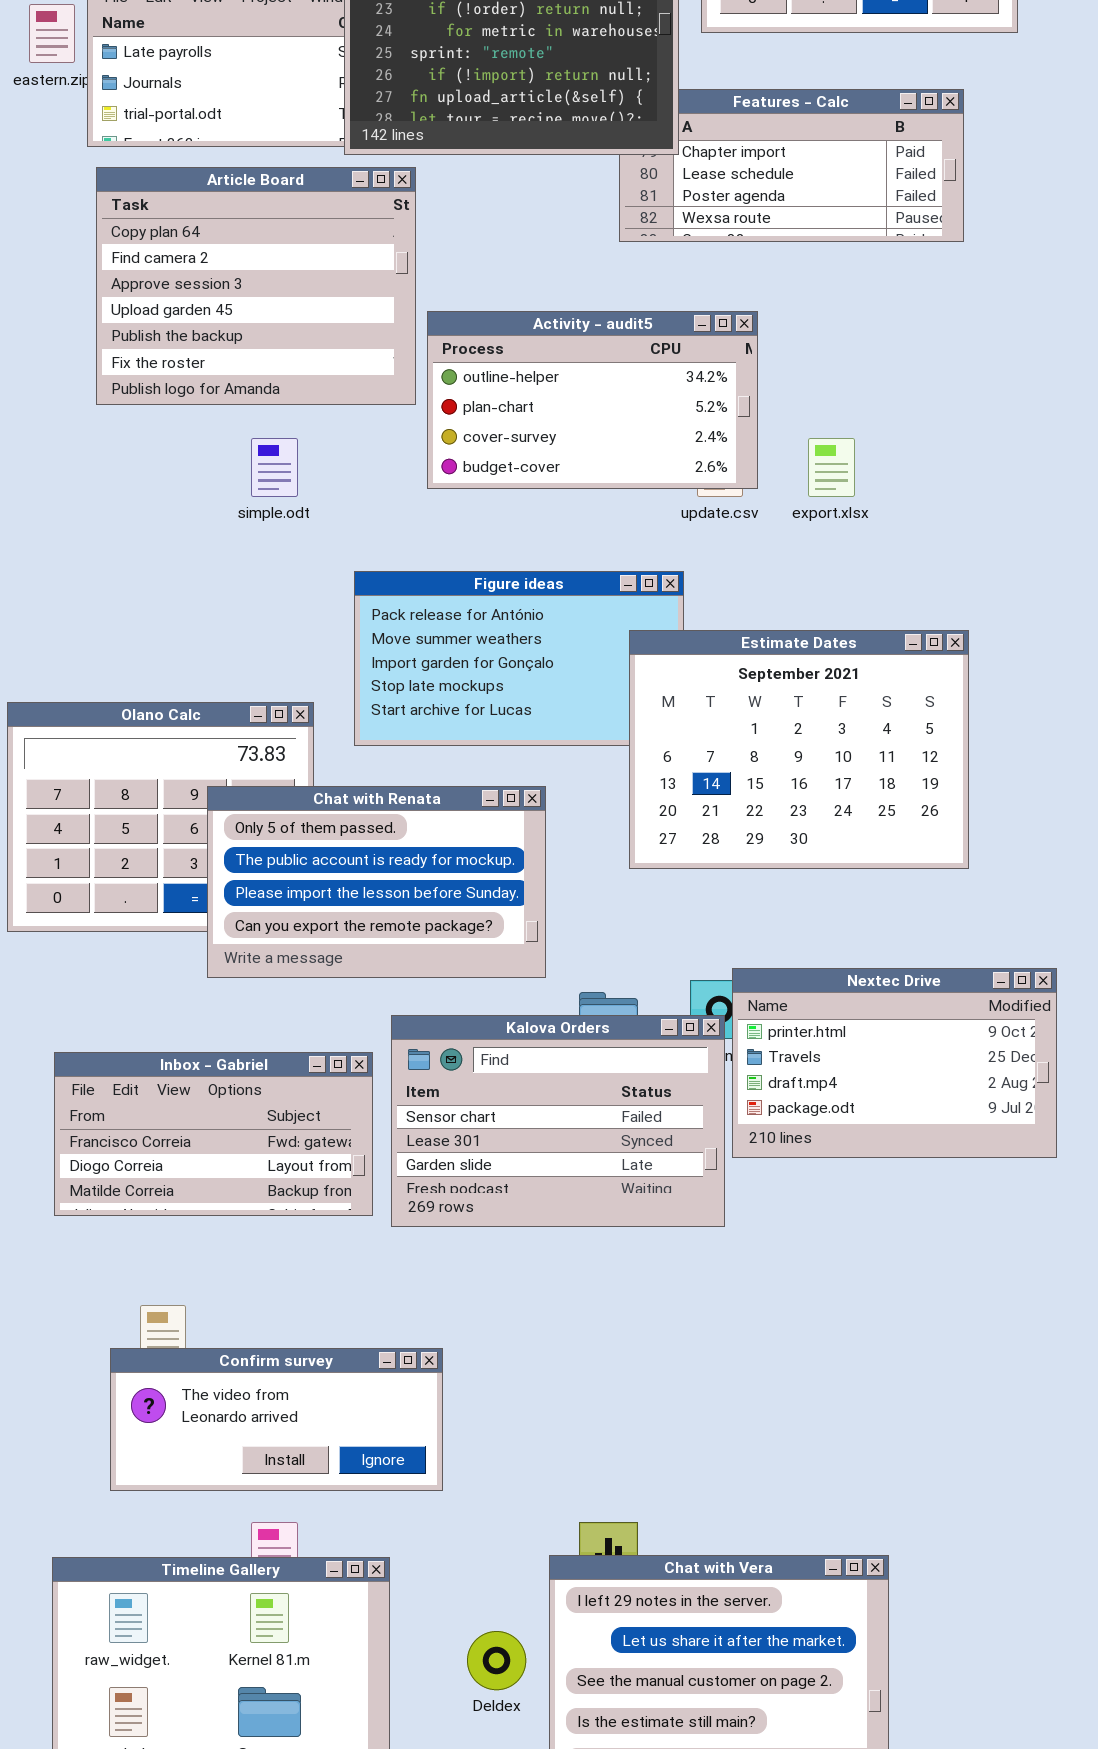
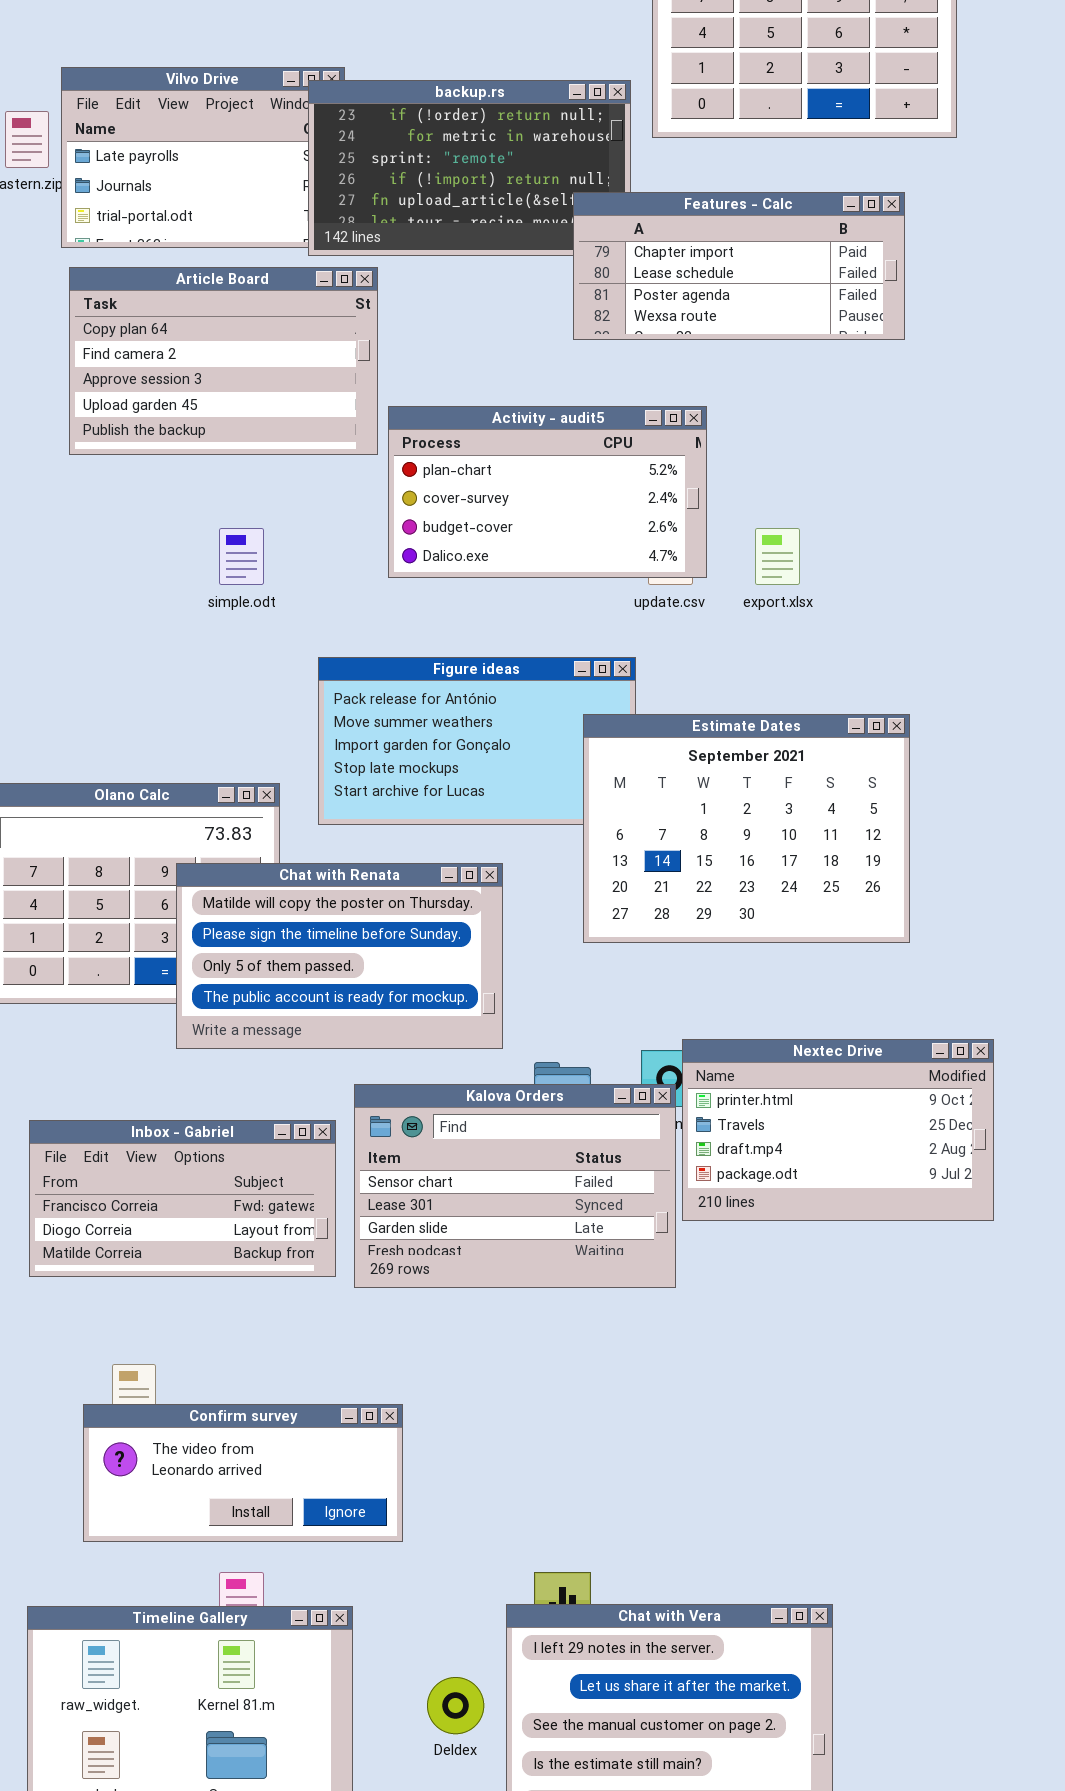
Features - Calc: [619,89,964,242] -> [573,192,905,340], raised
Article Board: [96,167,416,405] -> [69,267,378,455], resized
Activity - audit5: [427,311,758,489] -> [388,406,707,578], scrolled down 1 row
Chat with Renata: [207,786,546,978] -> [176,863,503,1049], scrolled up 2 rows

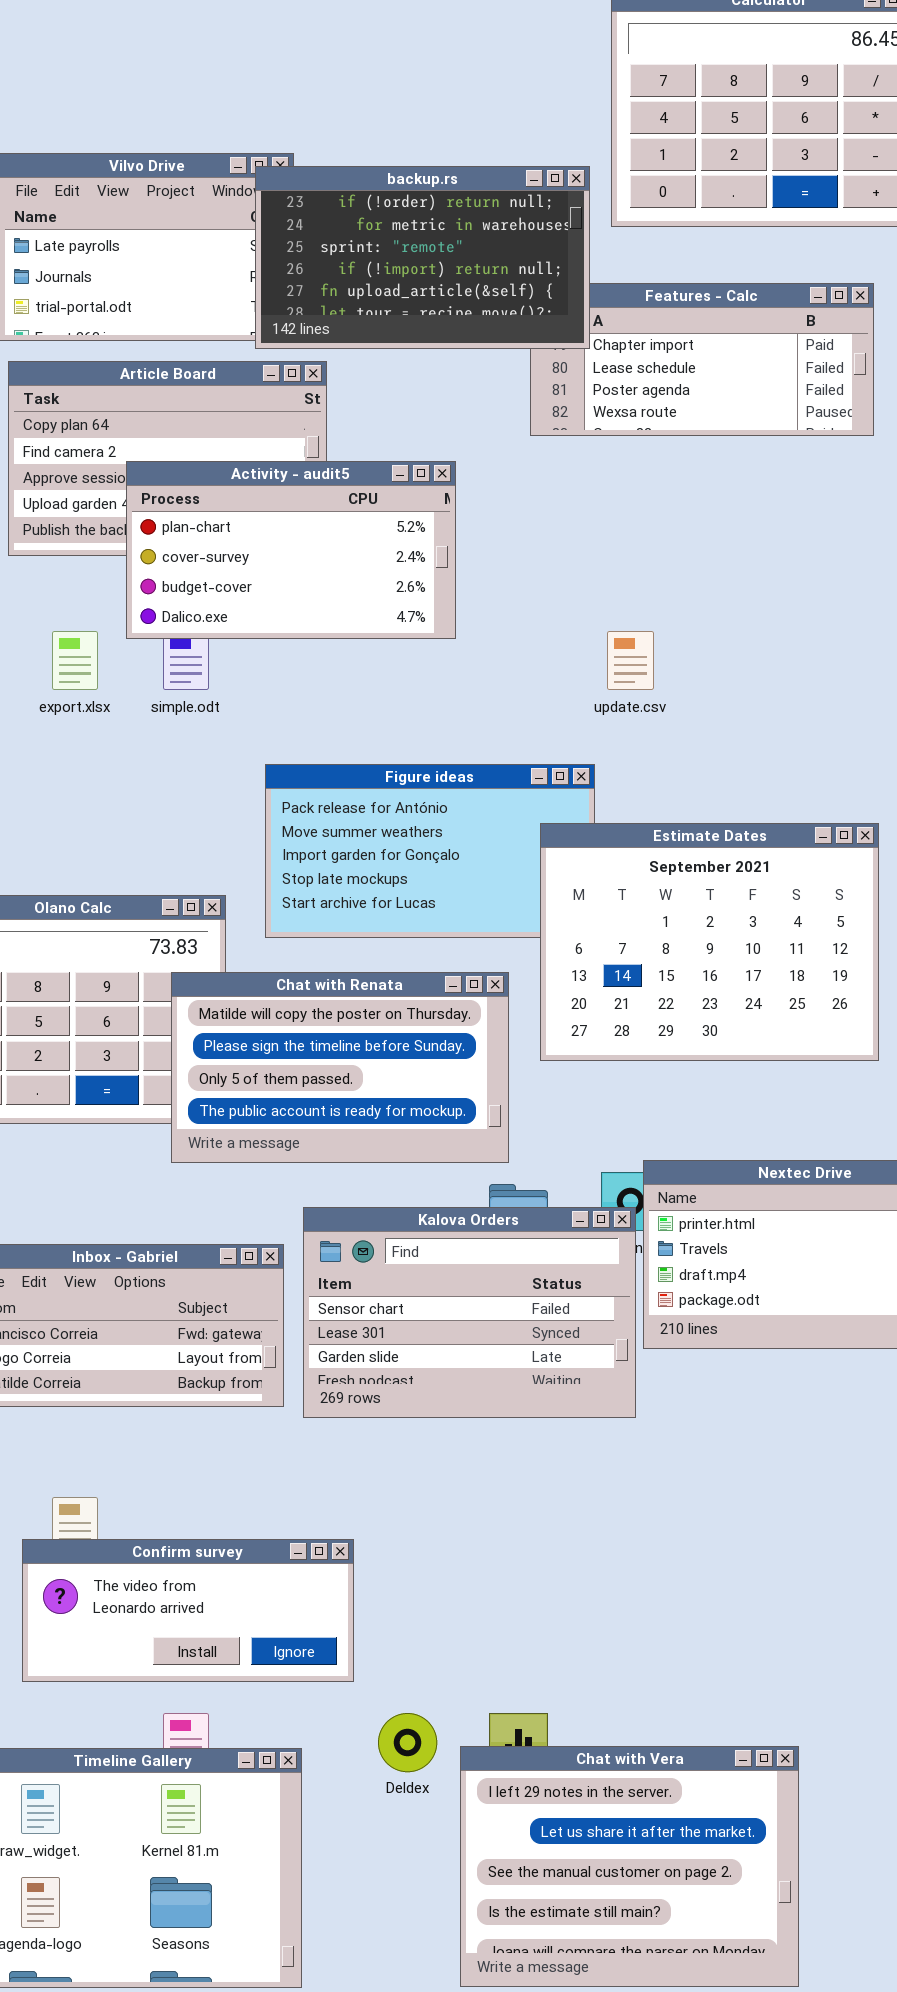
backup.rs: [308,80,631,256] -> [255,166,590,349], raised
Activity - audit5: [388,406,707,578] -> [126,461,456,639], moved
export.xlsx: [755,528,800,585] -> [52,631,98,690], moved
Chat with Renata: [176,863,503,1049] -> [171,972,509,1163], moved
Deldex: [427,1677,484,1734] -> [378,1713,437,1772], moved

